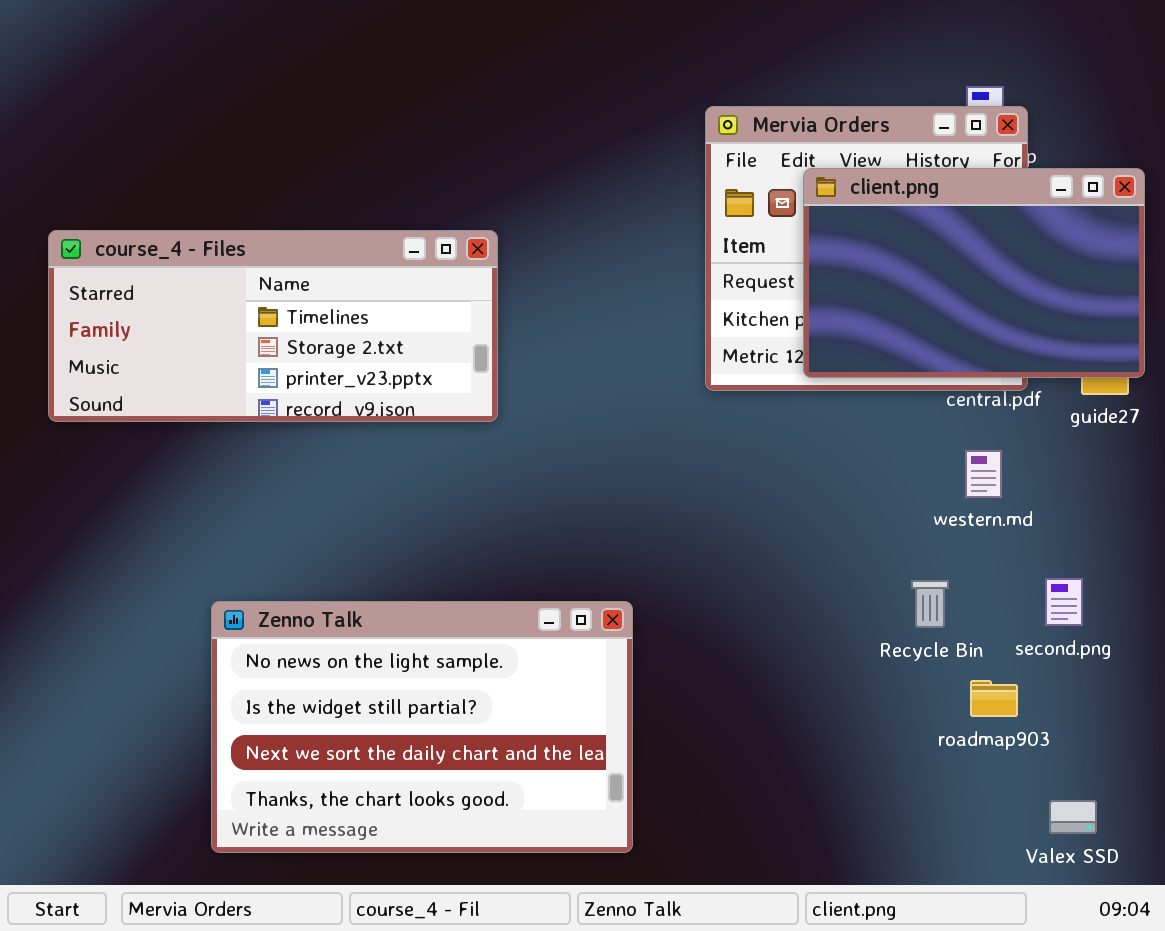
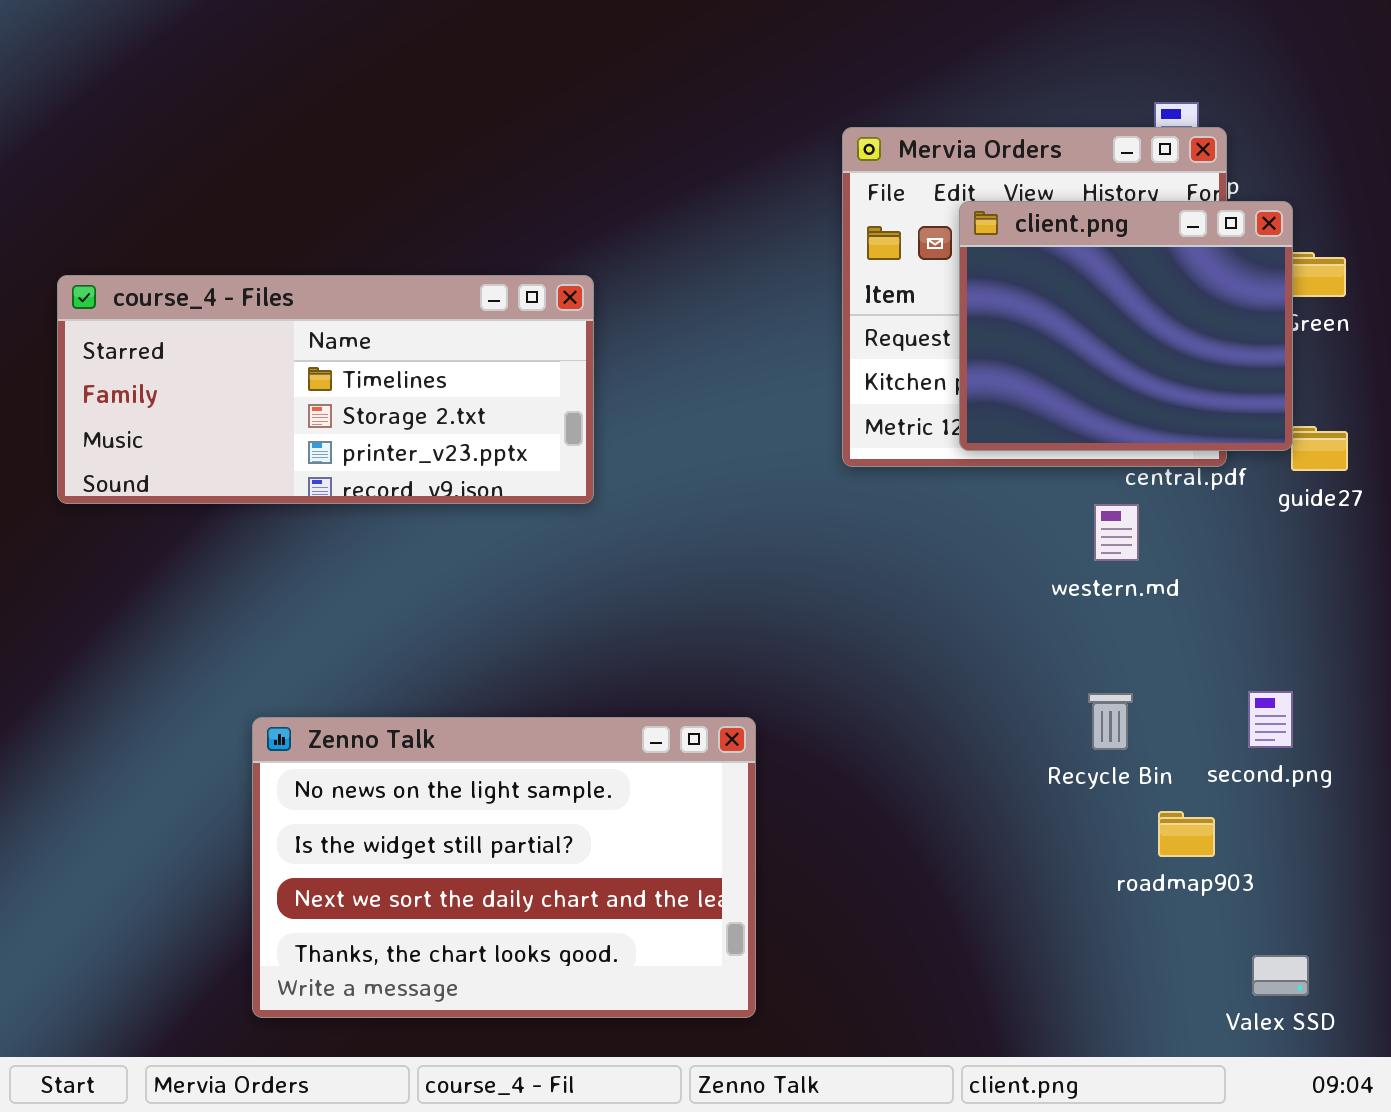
client.png: [803,168,1145,378] -> [959,201,1293,451], resized
western.md: [965,450,1002,498] -> [1094,504,1139,561], moved

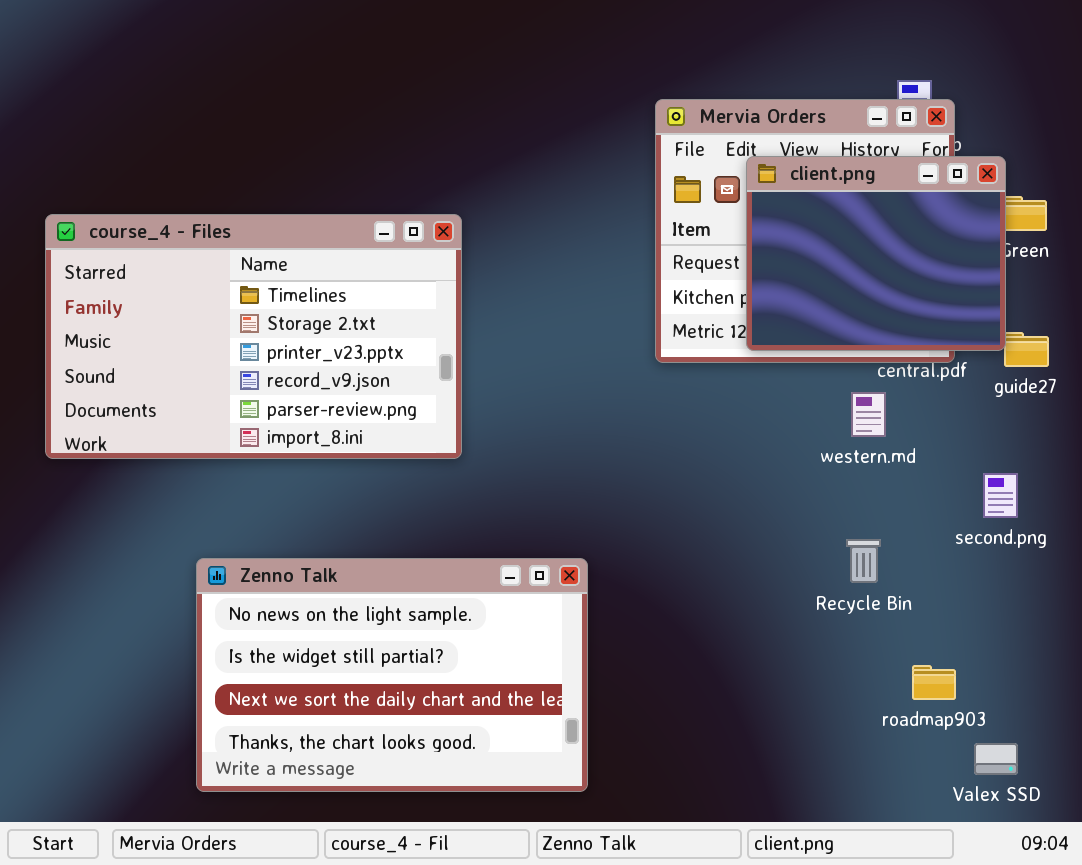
course_4 - Files: [57,275,594,504] -> [45,214,462,459], resized
second.png: [1248,691,1293,748] -> [983,473,1018,518], moved
roadmap903: [1158,811,1215,857] -> [912,665,956,700], moved

